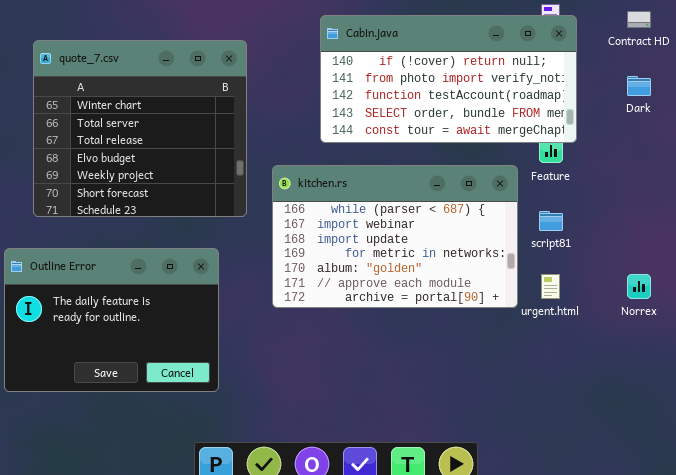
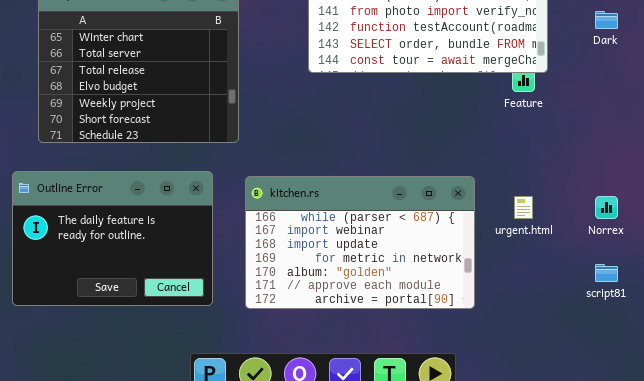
kitchen.rs: [272,165,518,308] -> [245,176,475,309], moved
script81: [539,211,563,231] -> [595,264,618,282], moved

